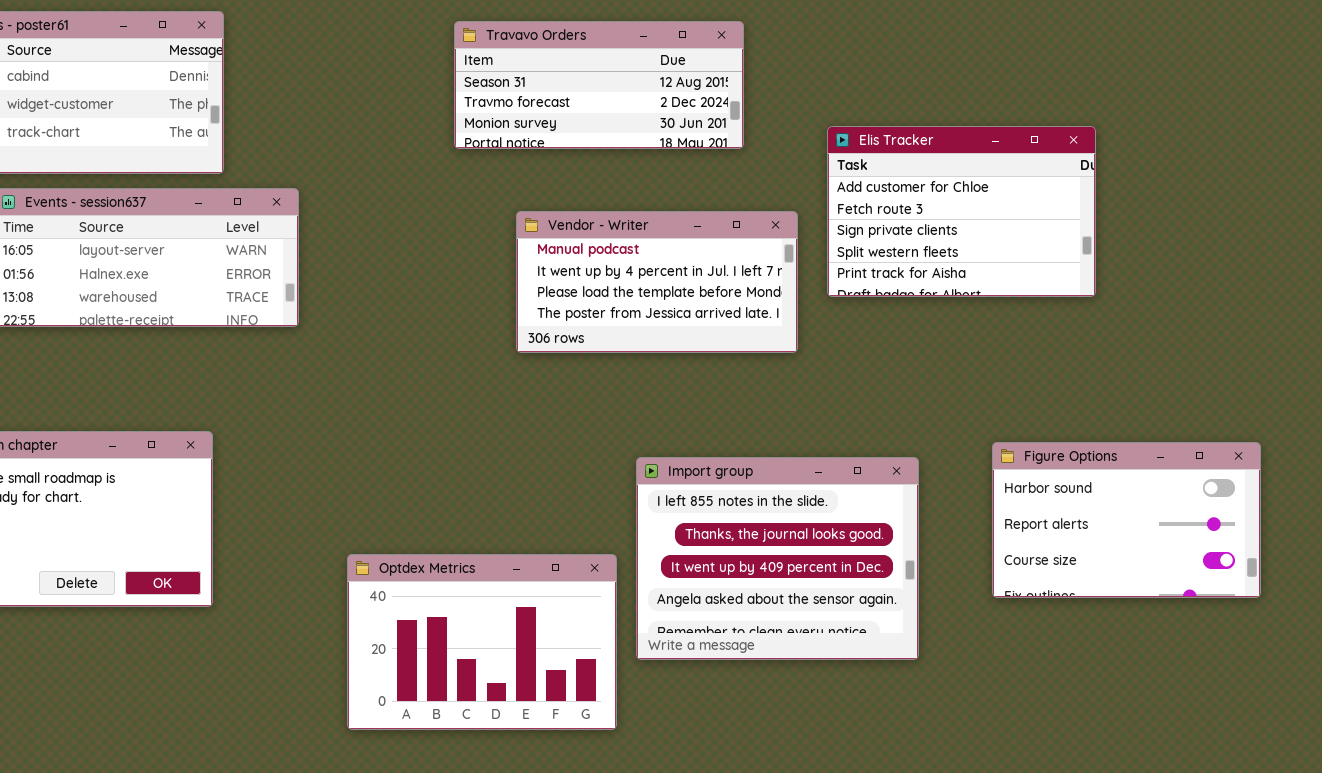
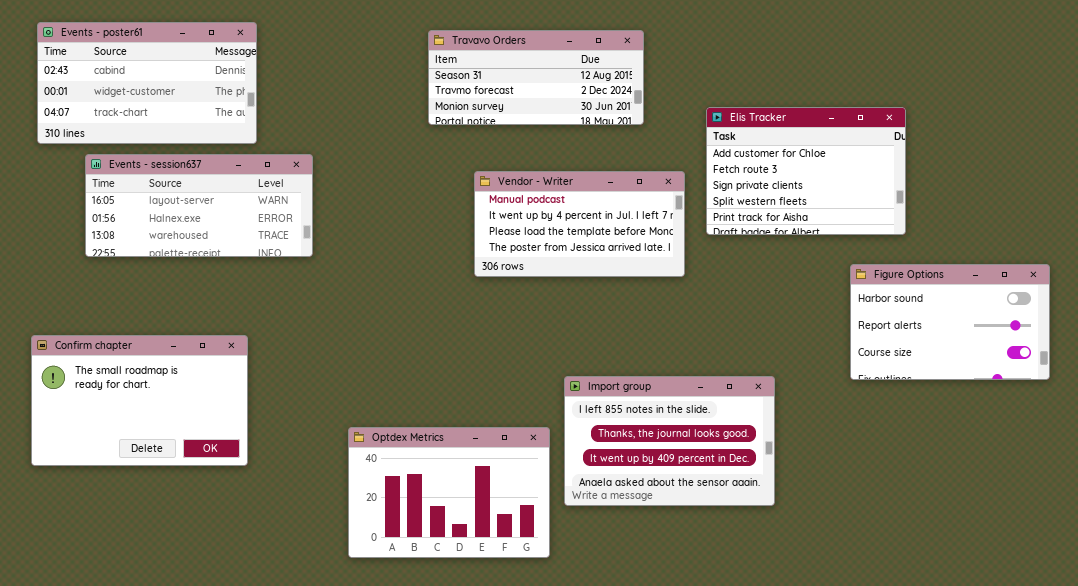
Figure Options: [992,442,1261,598] -> [850,264,1050,380], moved
Import group: [636,457,919,660] -> [564,376,775,506], resized

